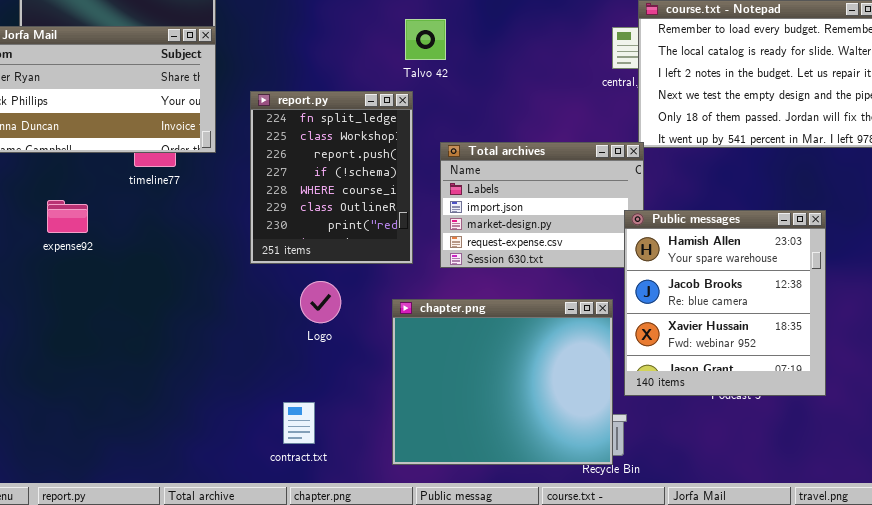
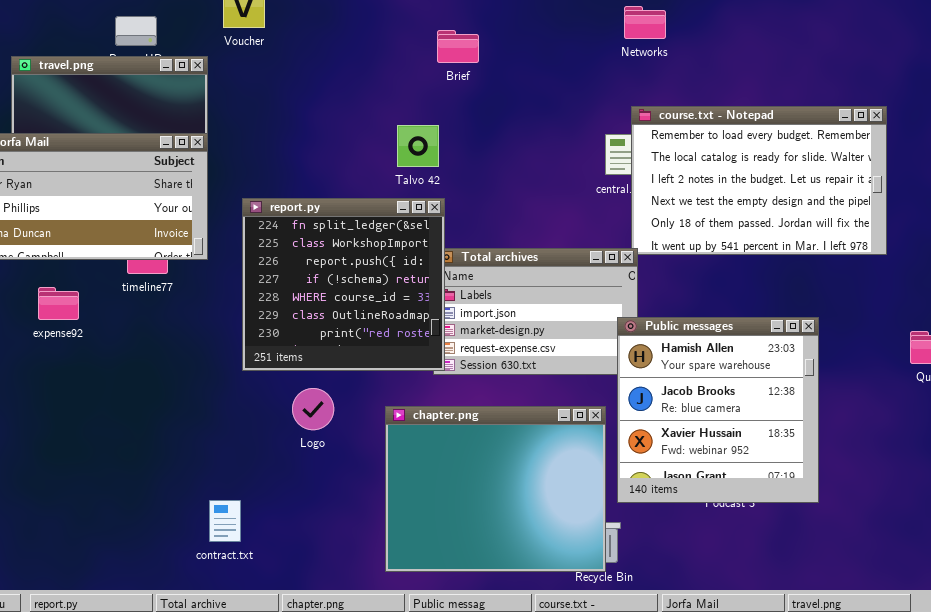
report.py: [250,91,413,264] -> [242,198,445,371], resized
expense92: [47,200,88,233] -> [38,287,79,320], moved
contract.txt: [283,402,315,444] -> [209,500,241,542], moved

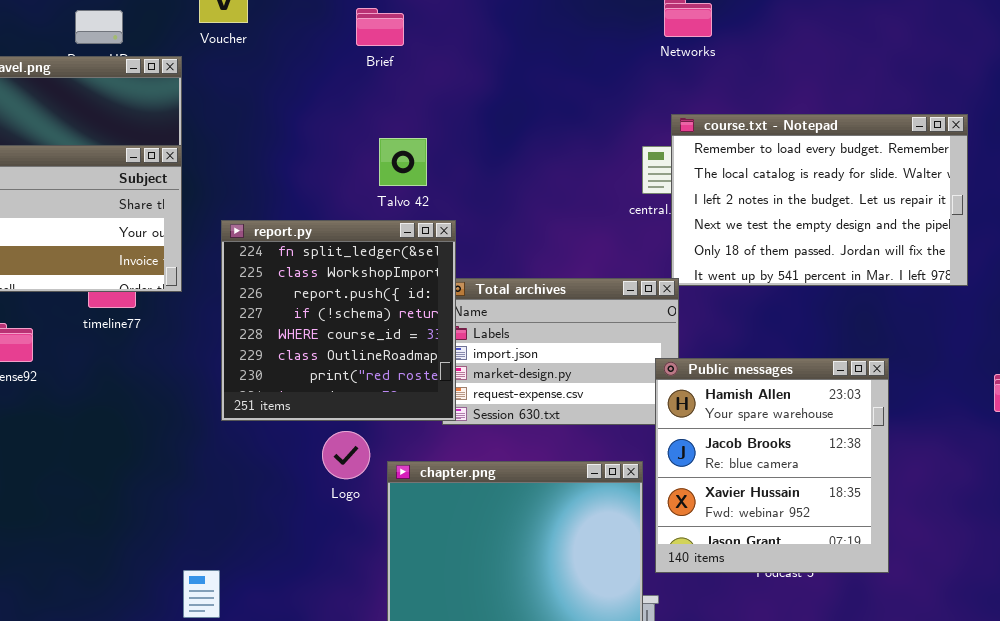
Brief: [437,30,479,63] -> [356,8,404,46], moved
Talvo 42: [397,125,439,167] -> [379,138,427,186], moved
Logo: [292,388,334,430] -> [322,431,370,479], moved

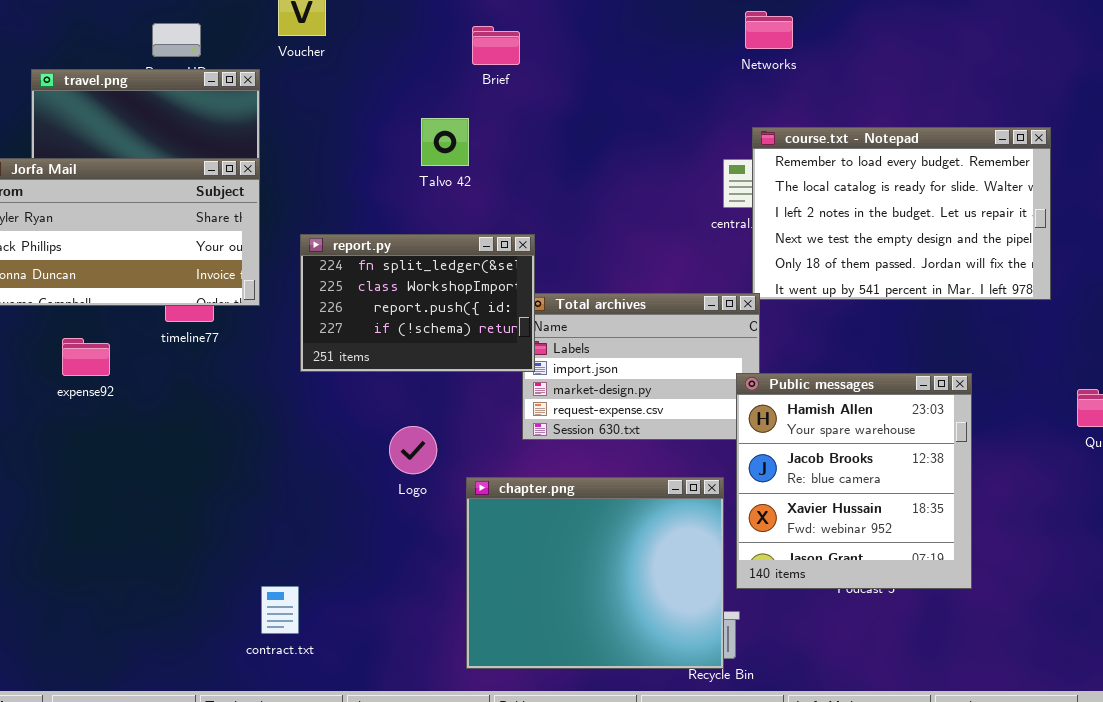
Brief: [356,8,404,46] -> [472,26,520,65], moved
Talvo 42: [379,138,427,186] -> [421,118,469,166], moved
report.py: [221,220,456,421] -> [300,234,535,372], resized
Logo: [322,431,370,479] -> [389,426,437,474], moved

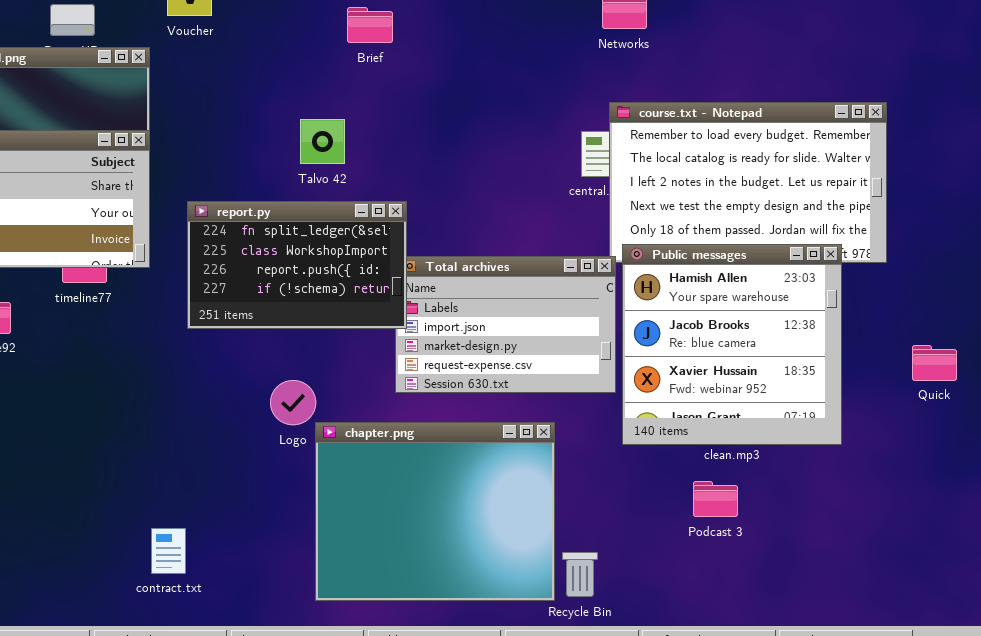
Talvo 42: [421,118,469,166] -> [300,119,345,164], moved
Public messages: [736,373,972,589] -> [622,244,842,445], moved
chapter.png: [466,477,724,669] -> [315,422,555,601], moved

